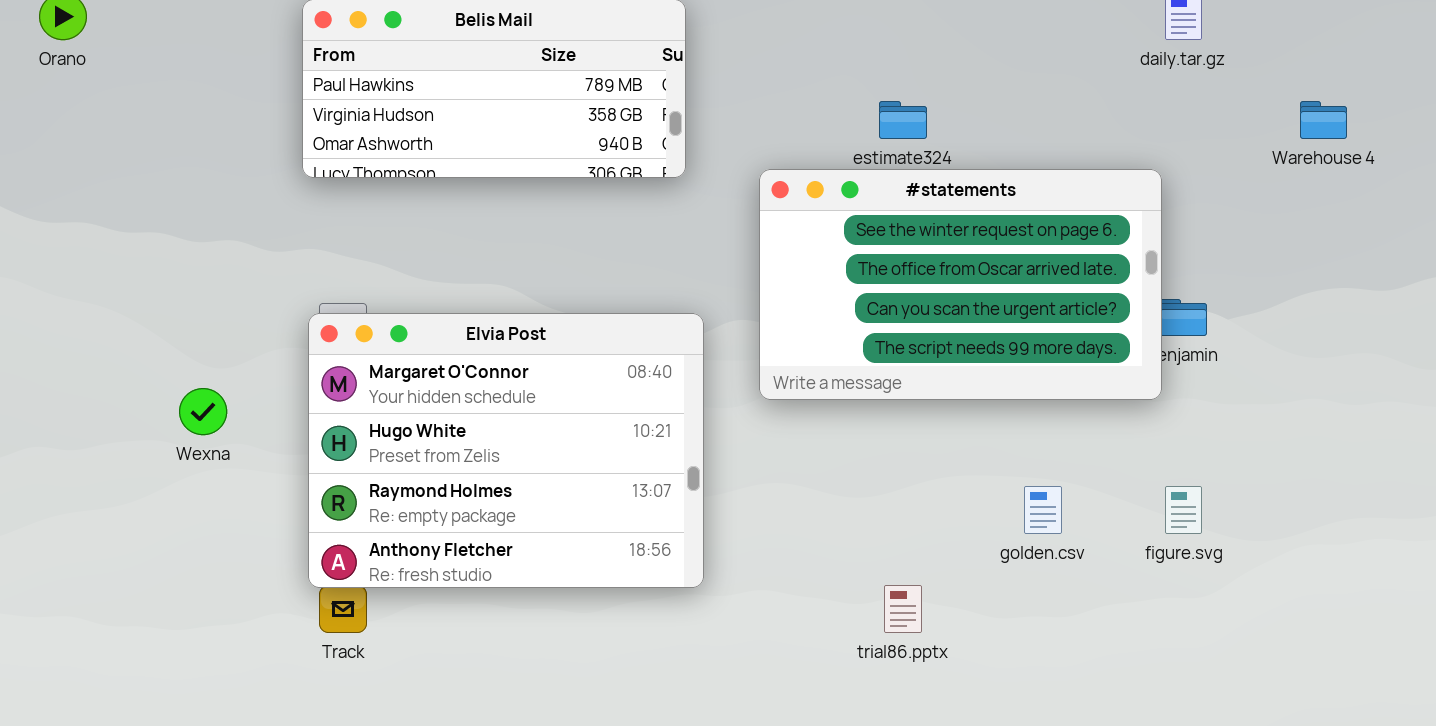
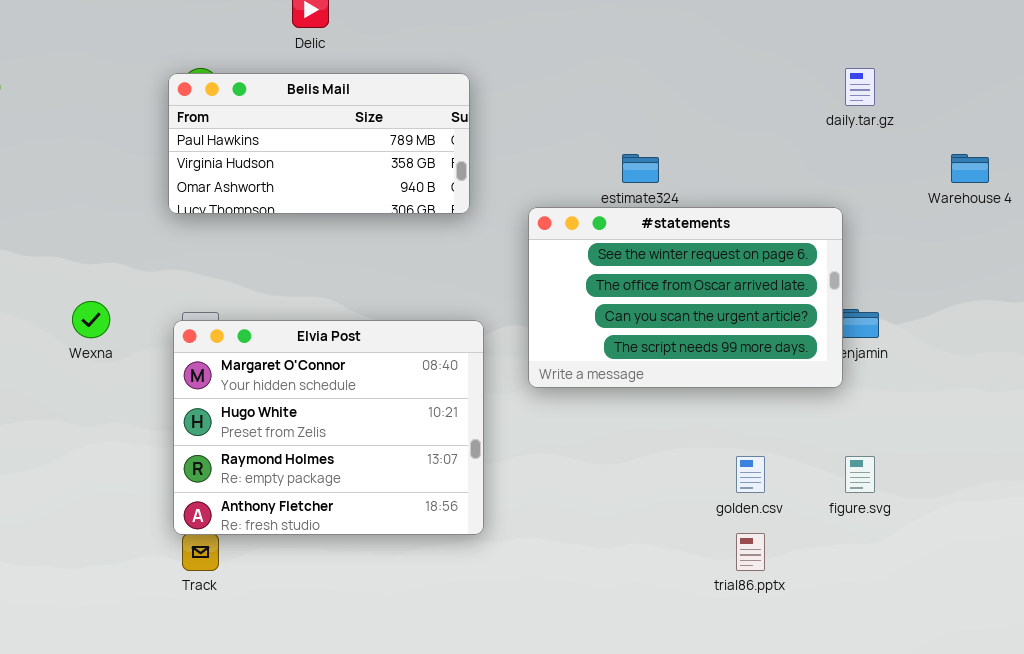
Wexna: [179,388,227,435] -> [72,301,110,338], moved
trial86.pptx: [884,585,922,633] -> [736,533,765,571], moved

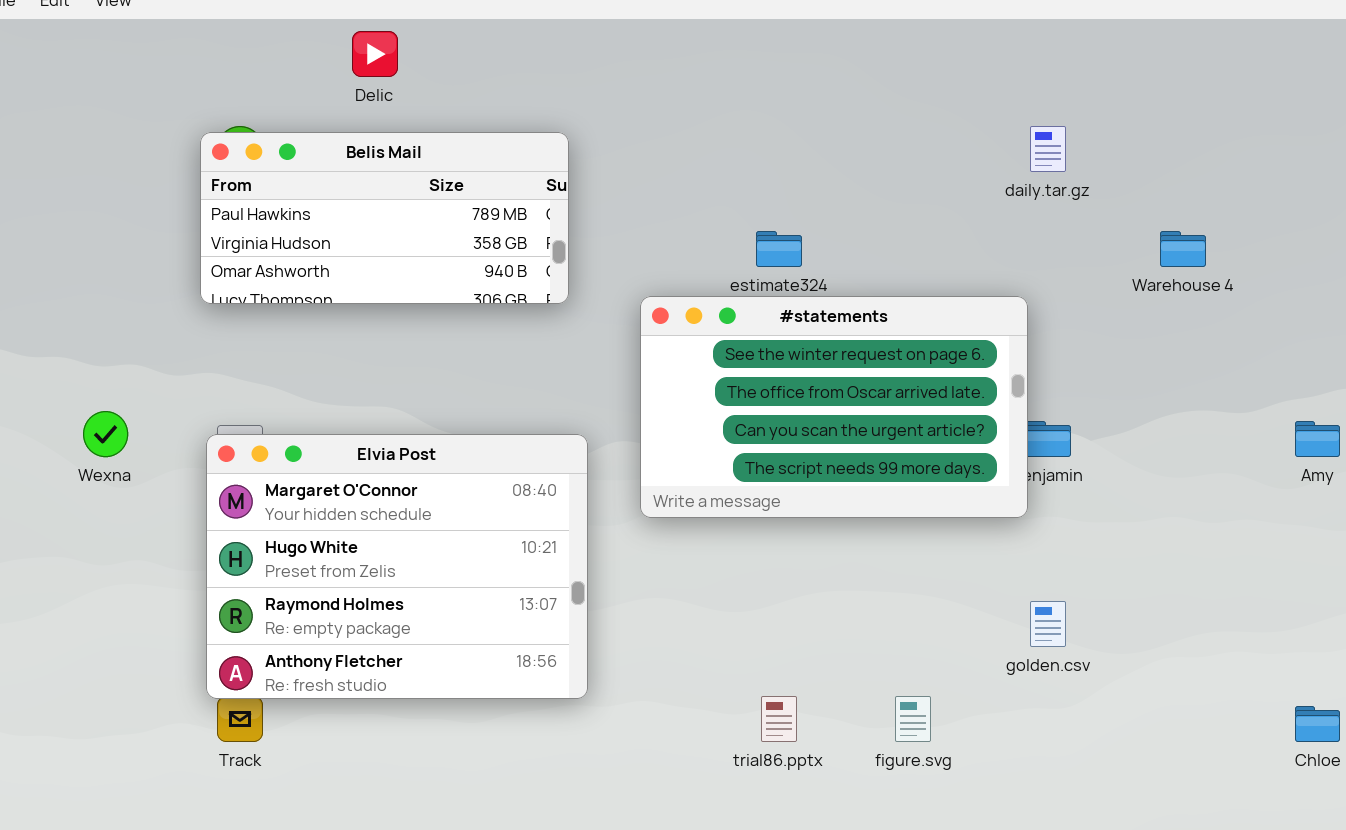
golden.csv: [736,456,765,493] -> [1030,601,1066,647], moved
figure.svg: [845,456,875,493] -> [895,696,931,742], moved
trial86.pptx: [736,533,765,571] -> [761,696,797,742], moved

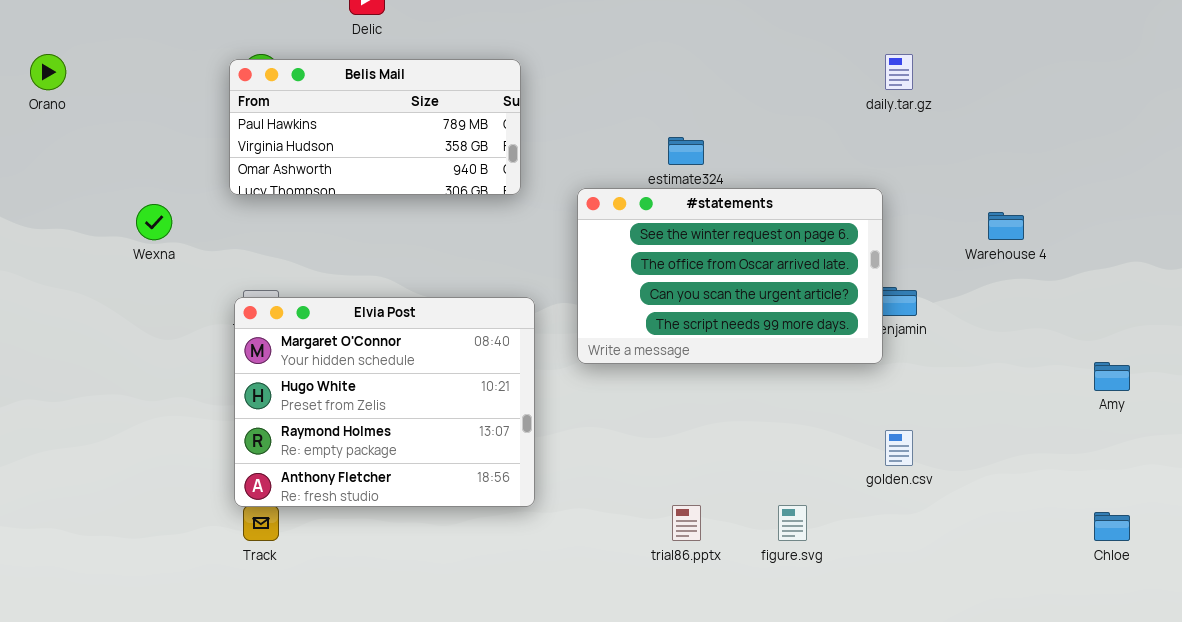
Warehouse 4: [1160,231,1206,267] -> [988,212,1024,240], moved
Wexna: [83,411,128,457] -> [136,204,172,240], moved
Amy: [1295,421,1340,457] -> [1094,362,1130,391], moved

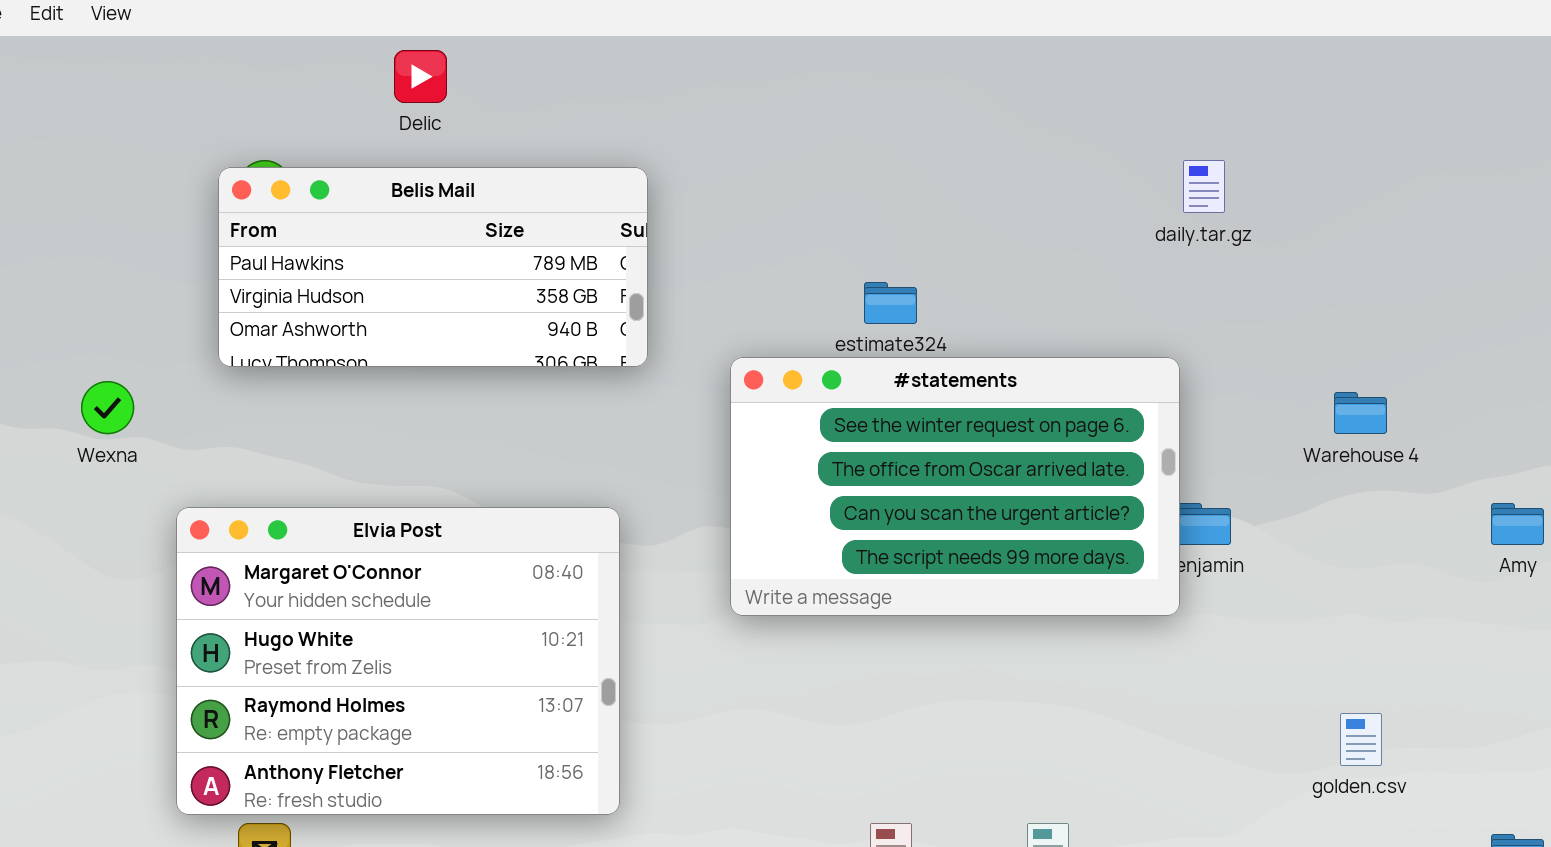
Elvia Post: [234,297,535,507] -> [176,507,620,815], moved
Amy: [1094,362,1130,391] -> [1491,503,1544,545], moved
golden.csv: [885,430,913,466] -> [1340,713,1382,766], moved

